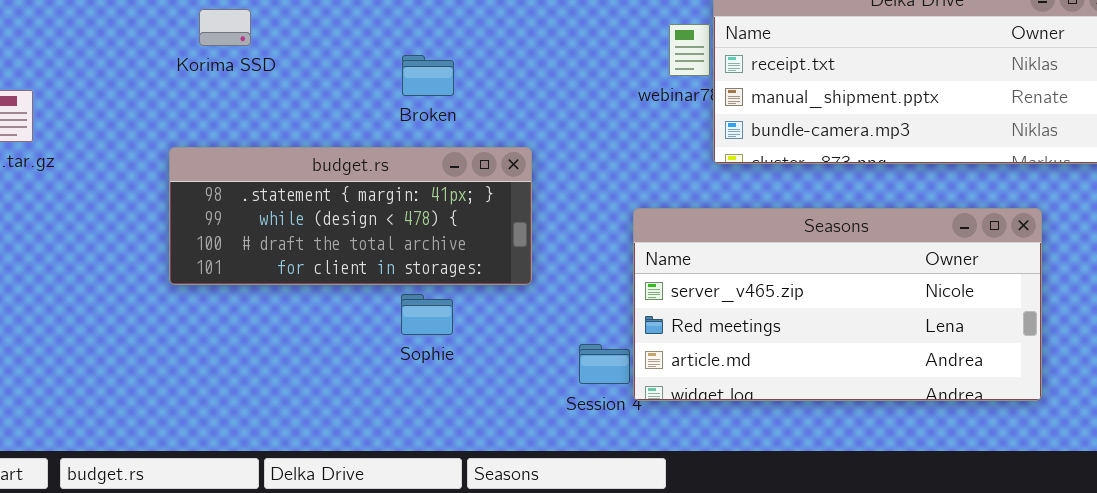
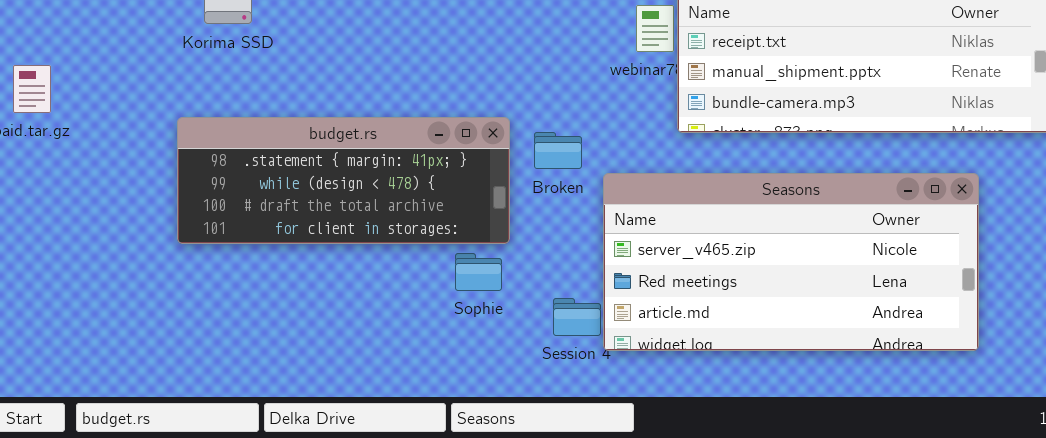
Broken: [402,55,454,96] -> [534,132,582,169], moved
Sophie: [401,294,453,335] -> [455,253,502,291], moved

